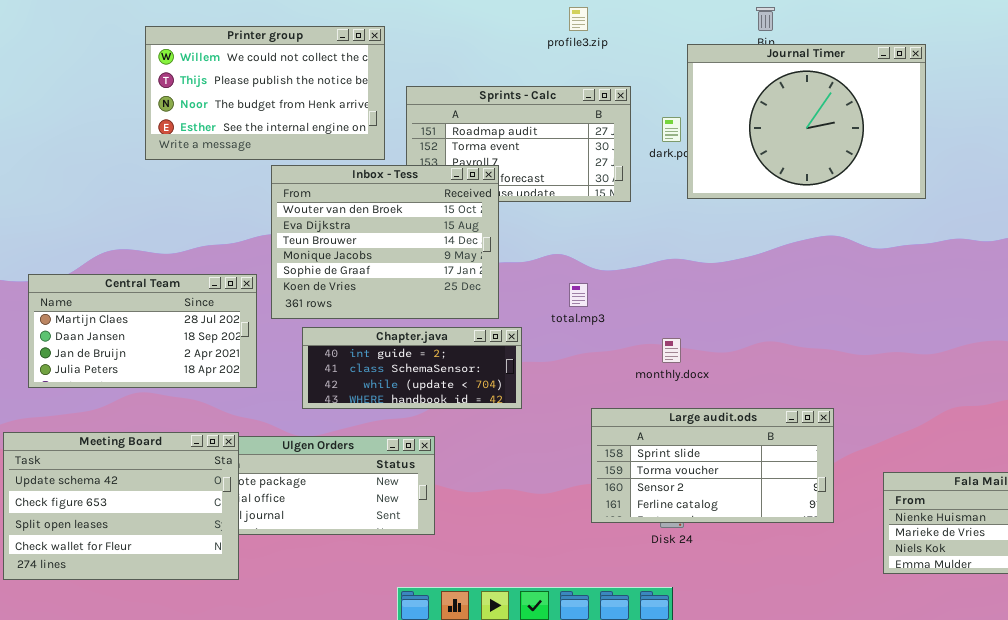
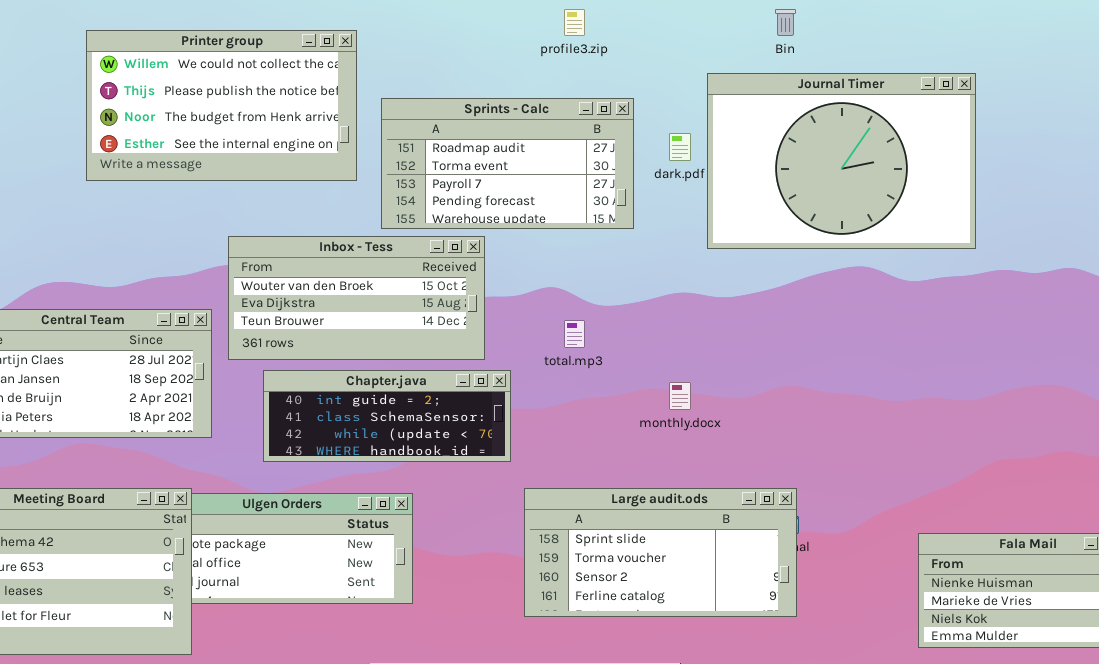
Journal Timer: [687,44,926,199] -> [707,73,976,249], moved
Inbox - Tess: [271,165,499,319] -> [228,236,485,360], resized
Large audit.ods: [591,408,834,523] -> [524,488,797,617], moved

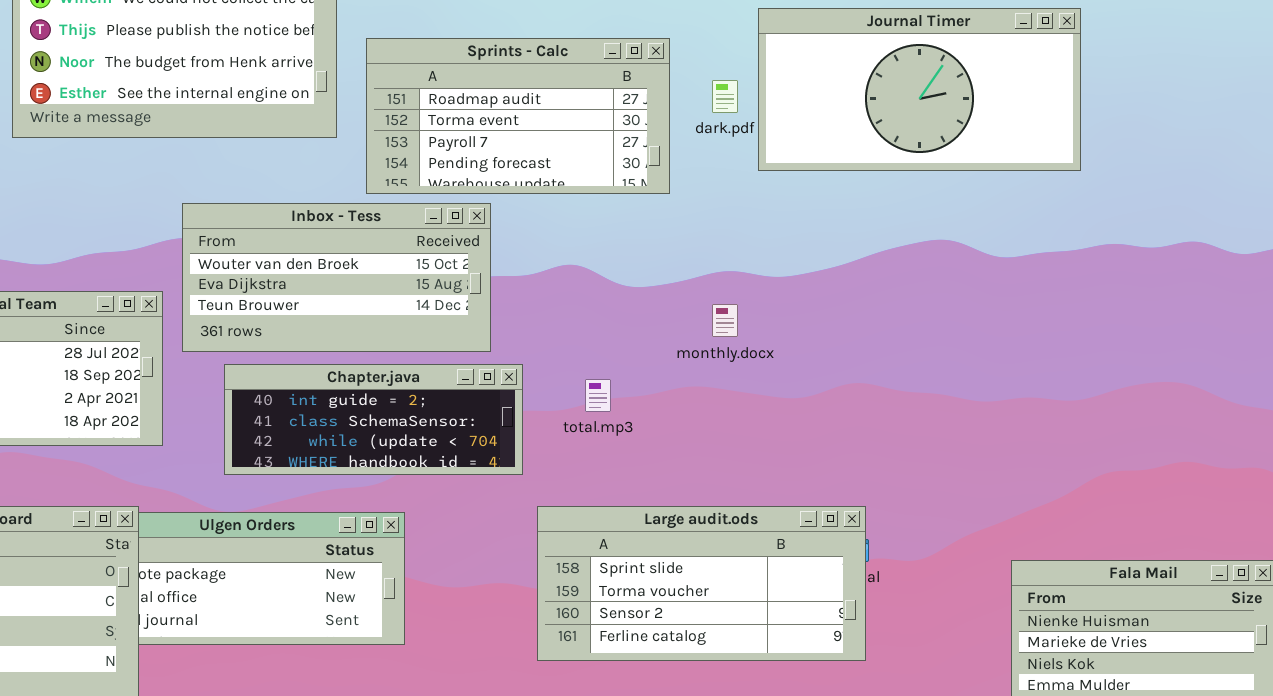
Journal Timer: [707,73,976,249] -> [758,8,1081,171], resized
total.mp3: [564,320,585,348] -> [585,379,611,412], moved
monthly.docx: [669,382,691,410] -> [712,304,738,337], moved

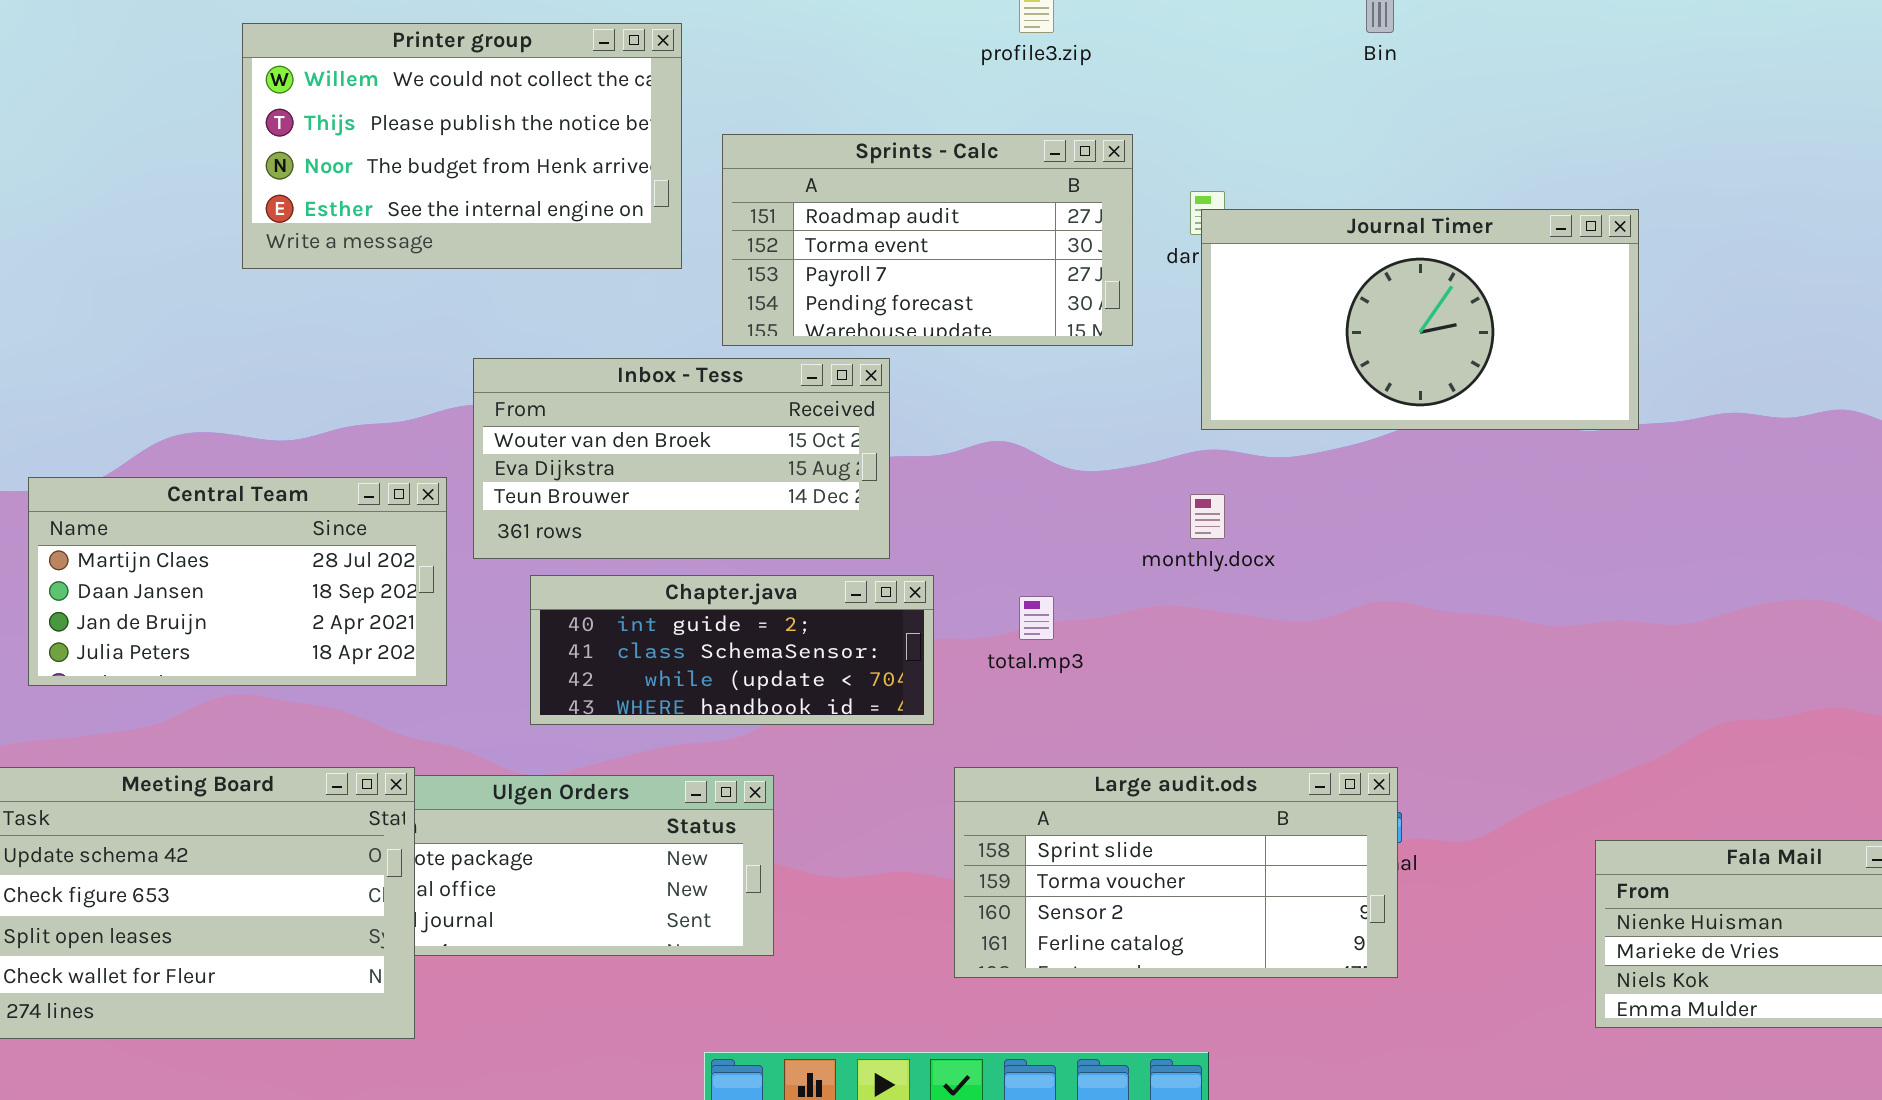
Journal Timer: [758,8,1081,171] -> [1201,209,1639,430], moved

